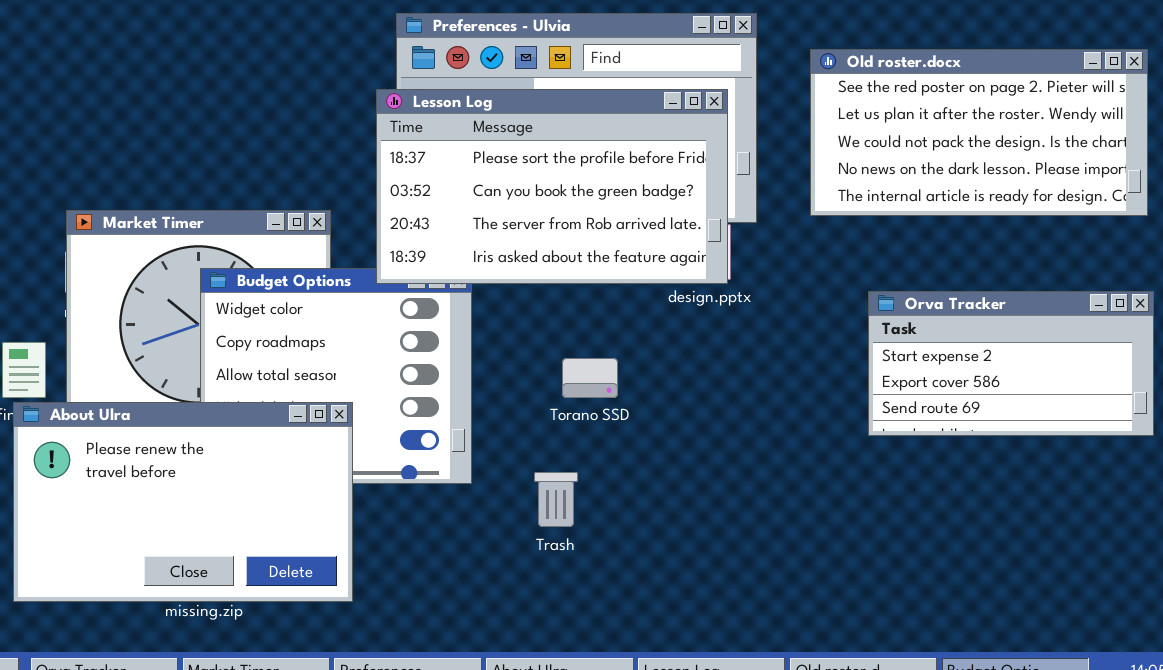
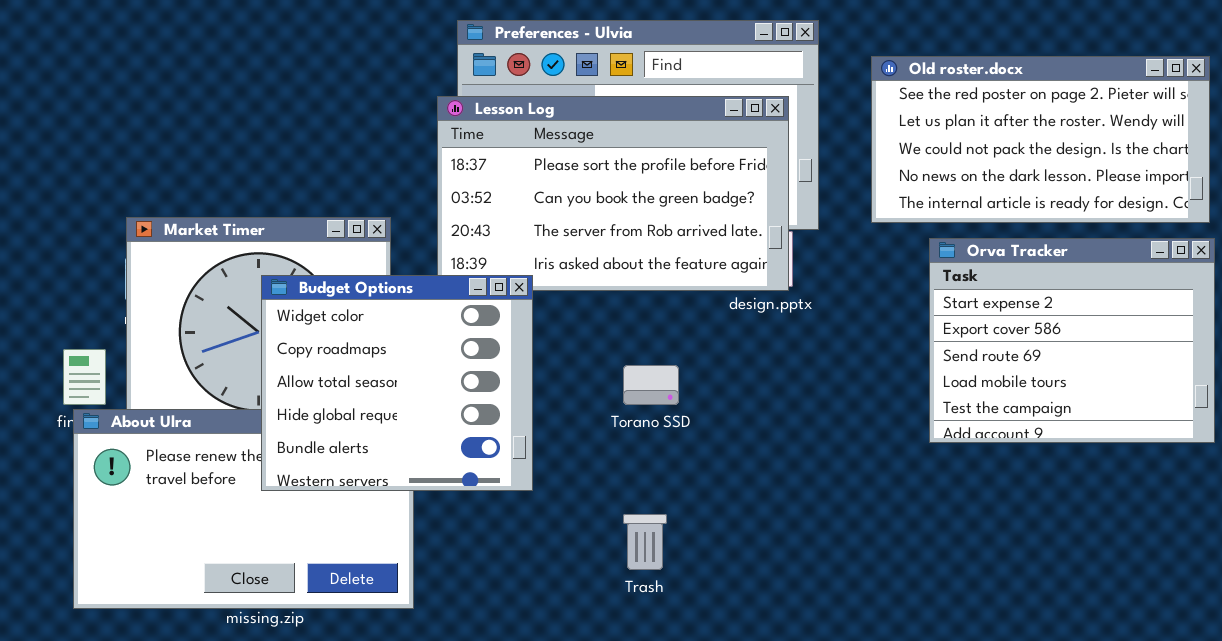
Budget Options: [200,268,472,484] -> [261,275,533,491], raised
Orva Tracker: [868,291,1154,436] -> [929,238,1215,443], resized
Trash: [534,472,578,527] -> [623,514,667,570], moved

